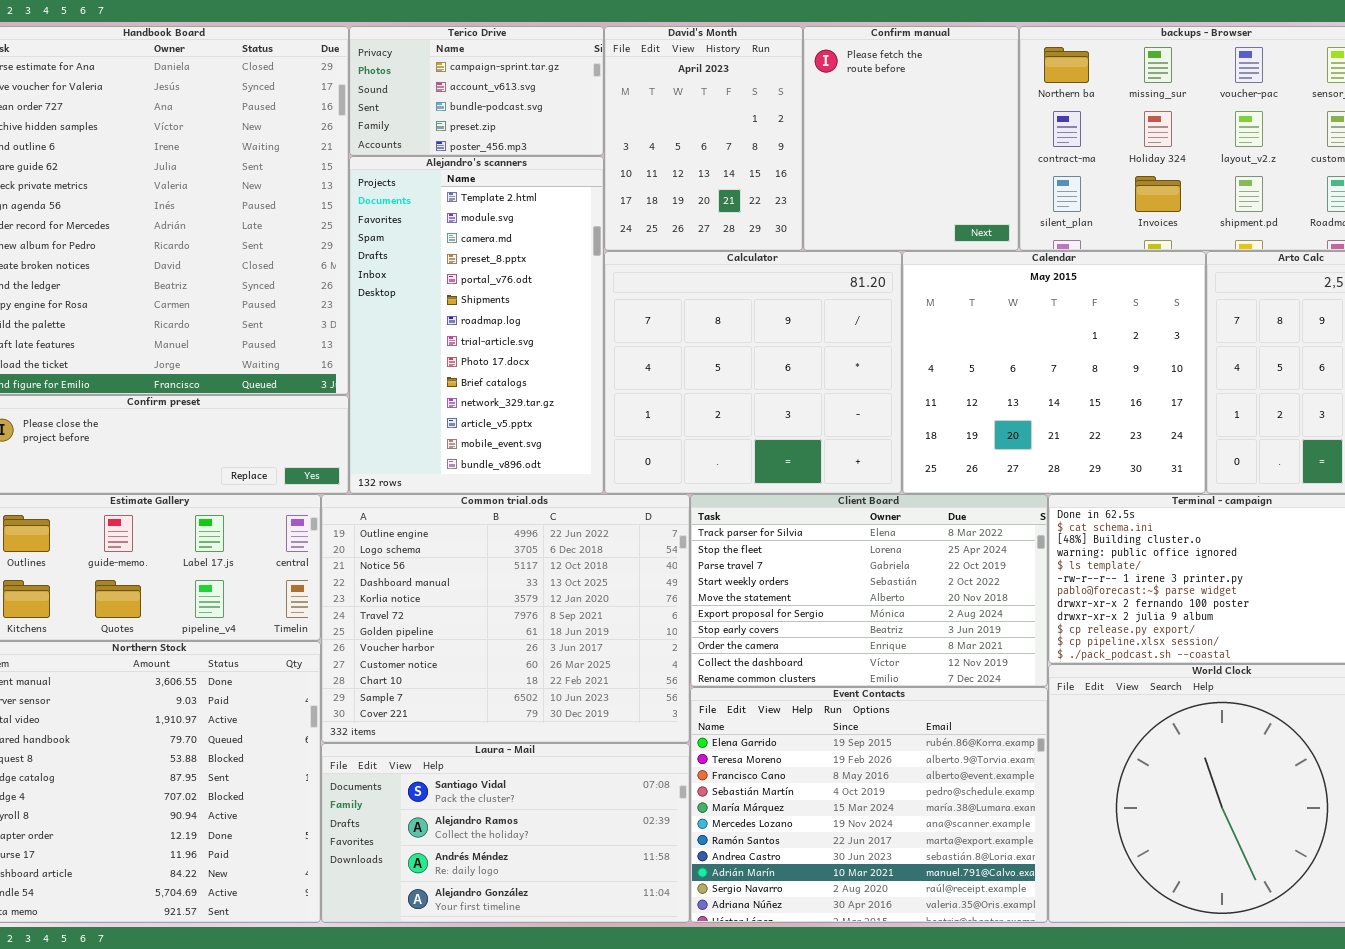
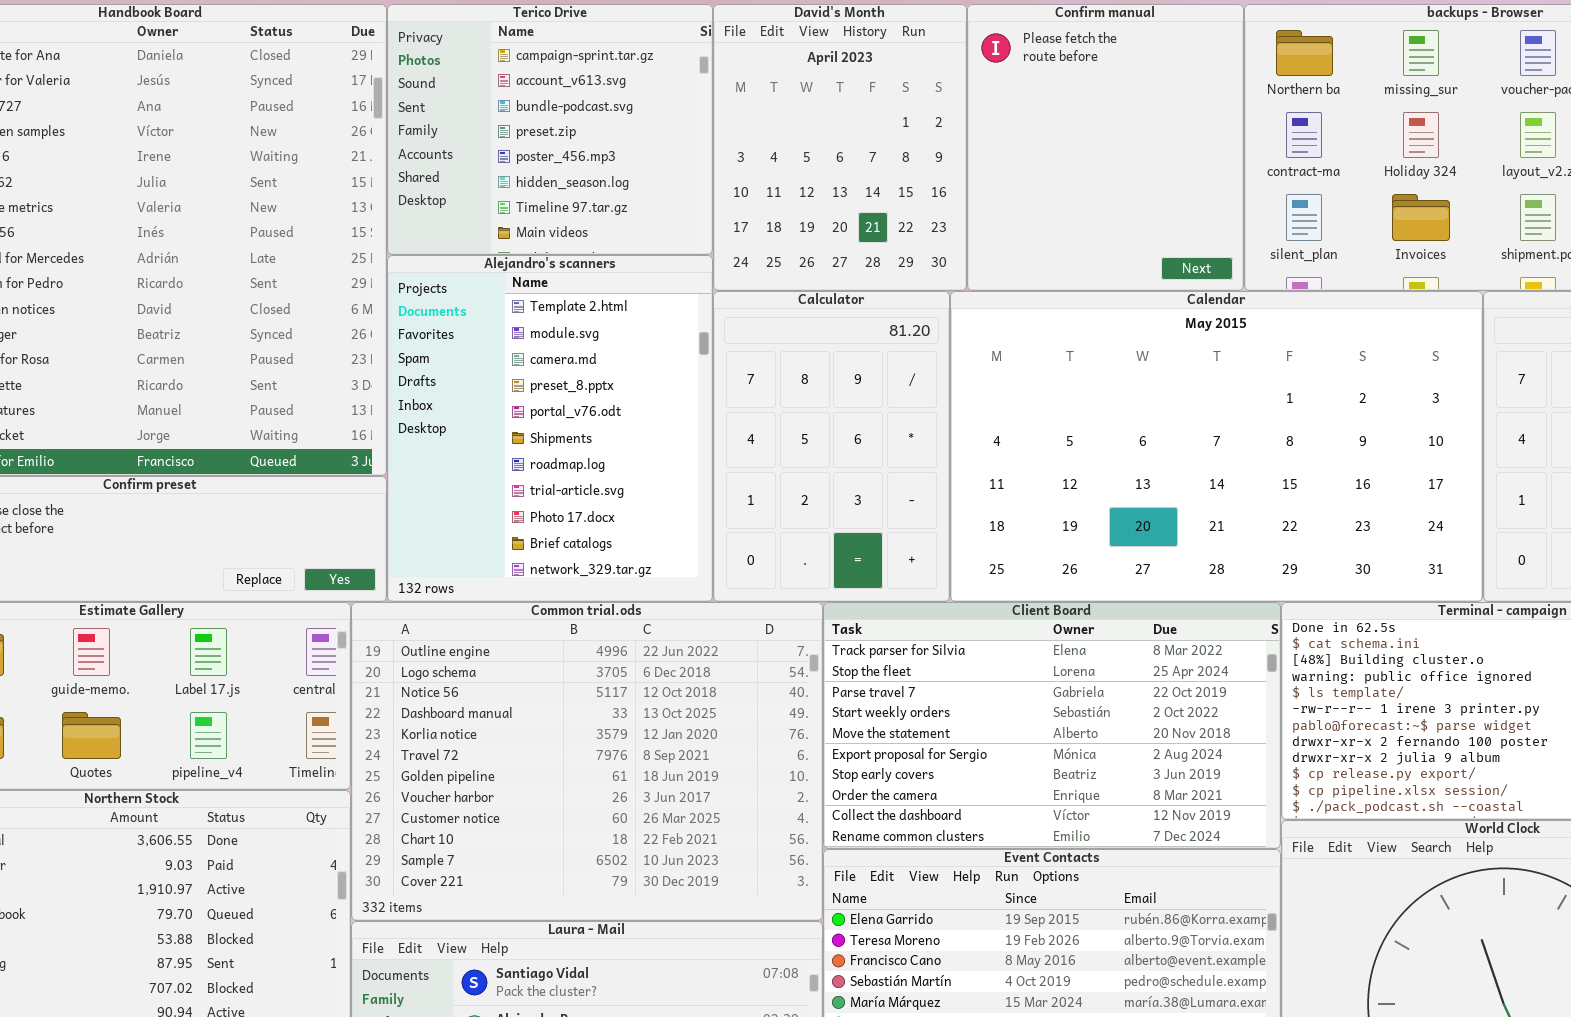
Terico Drive: [349,26,604,156] -> [387,4,713,255], resized
Alejandro's scanners: [349,156,604,494] -> [387,255,713,602], resized
Calculator: [604,251,902,494] -> [713,291,950,602], resized
Calendar: [902,251,1206,494] -> [950,291,1483,602], resized

